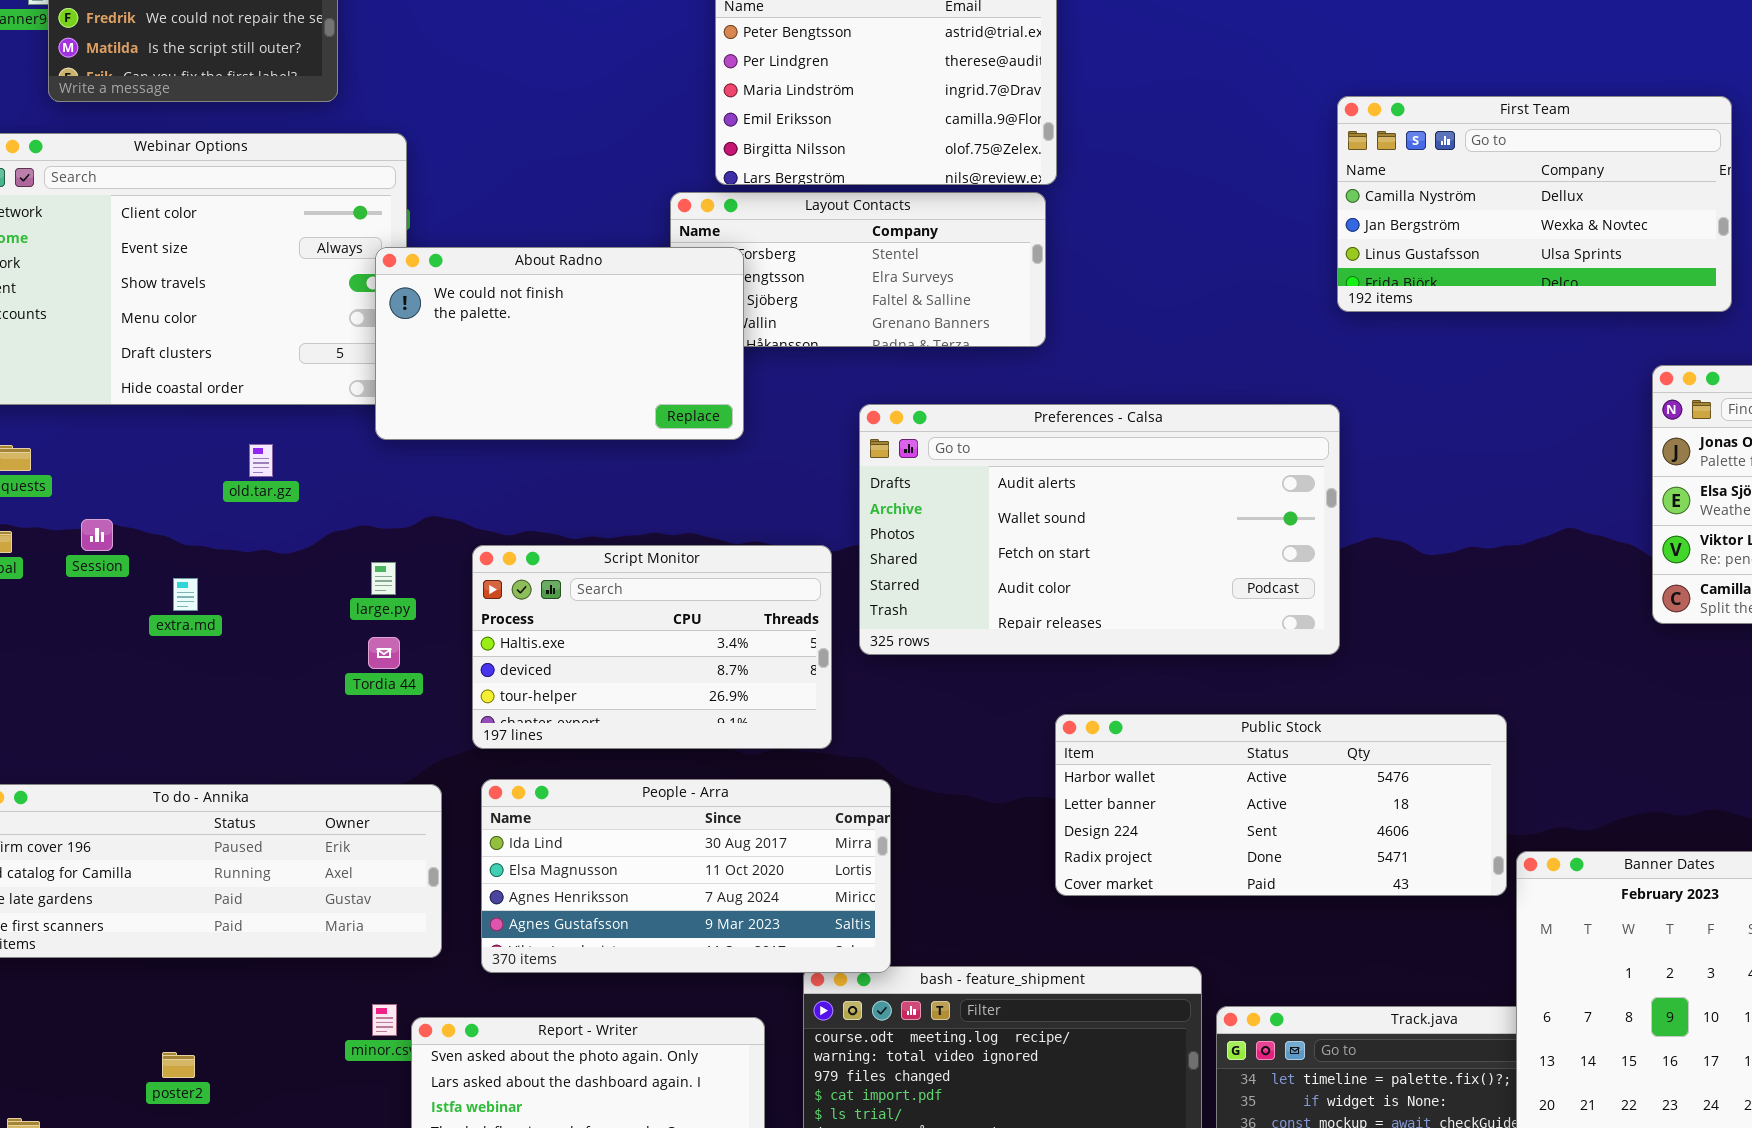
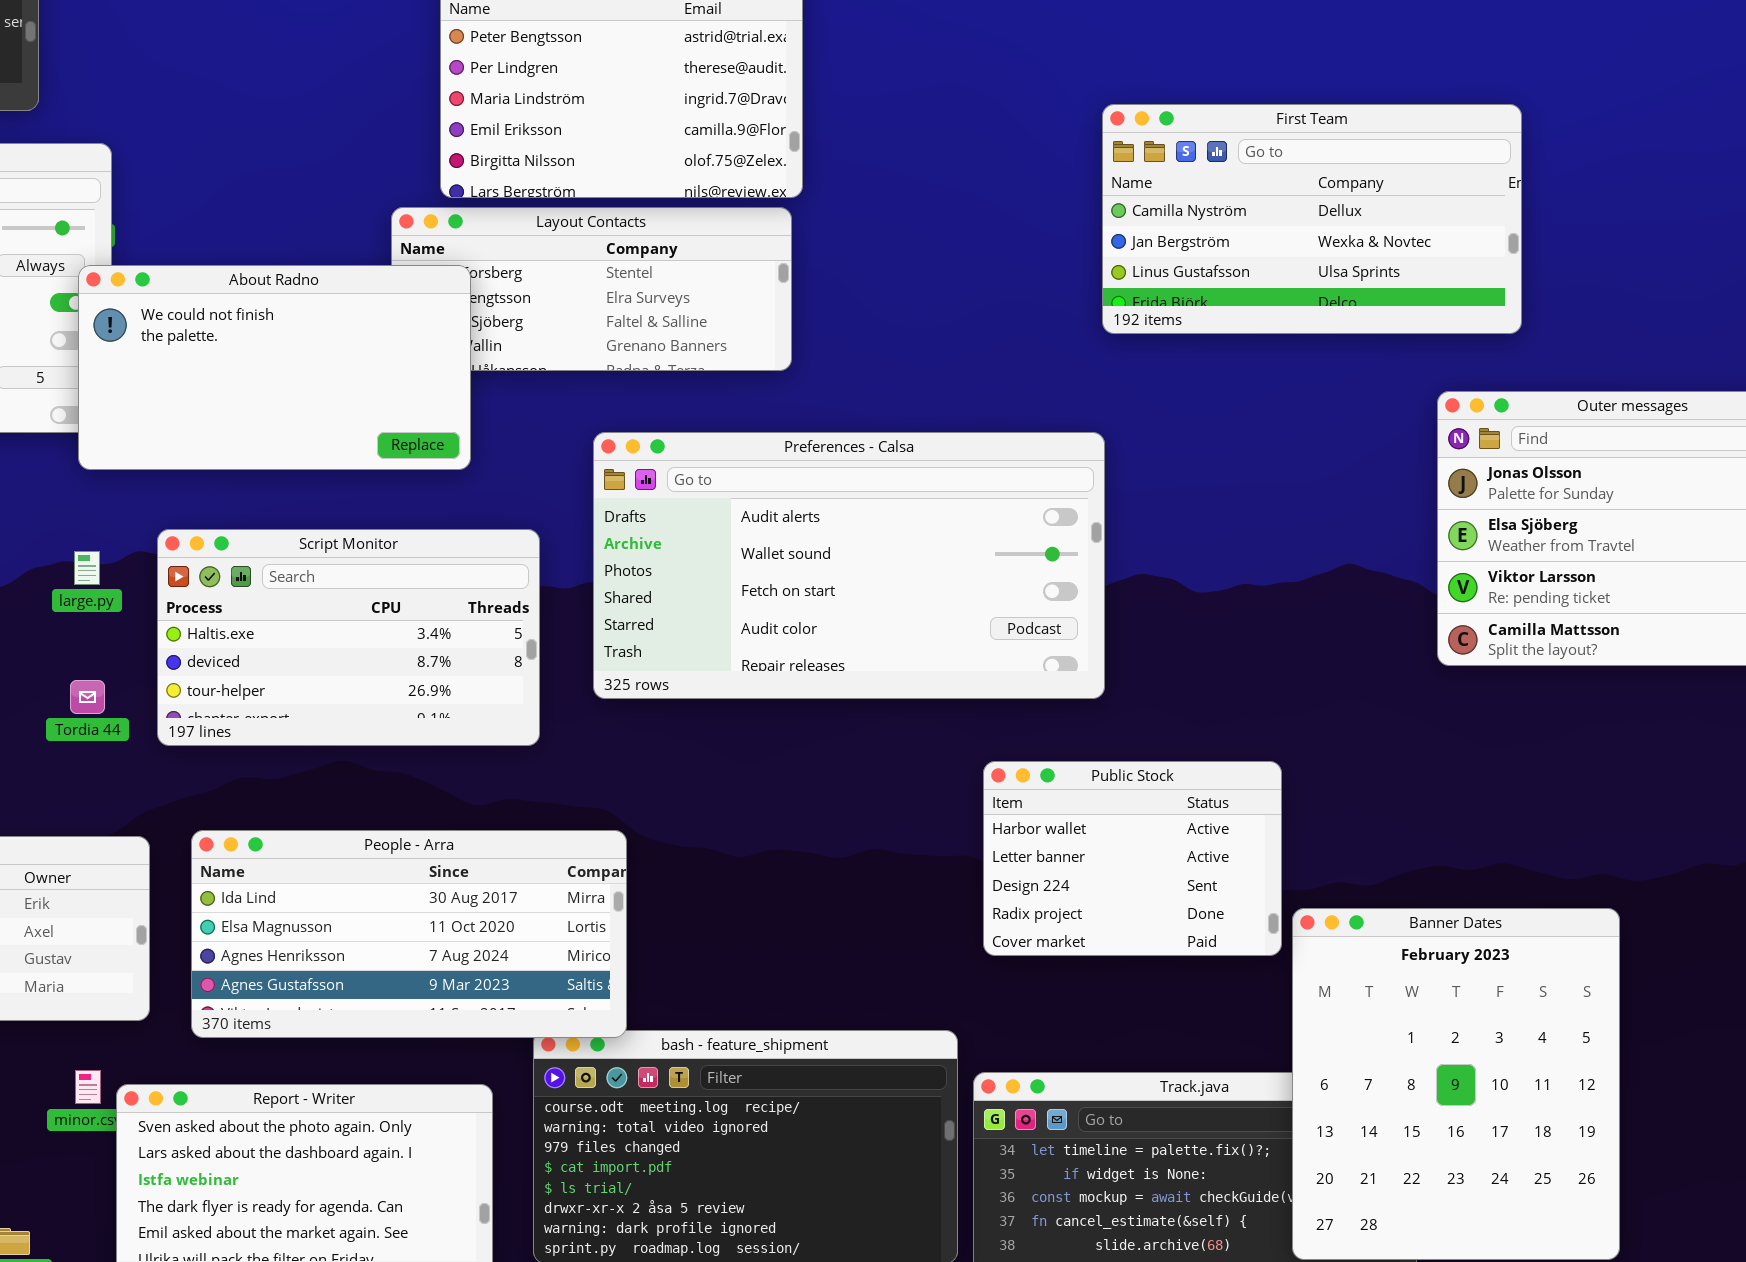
Script Monitor: [472,545,832,749] -> [157,529,540,746], moved
large.py: [371,562,396,595] -> [74,551,100,585], moved
Public Stock: [1055,714,1507,896] -> [983,761,1282,956], resized

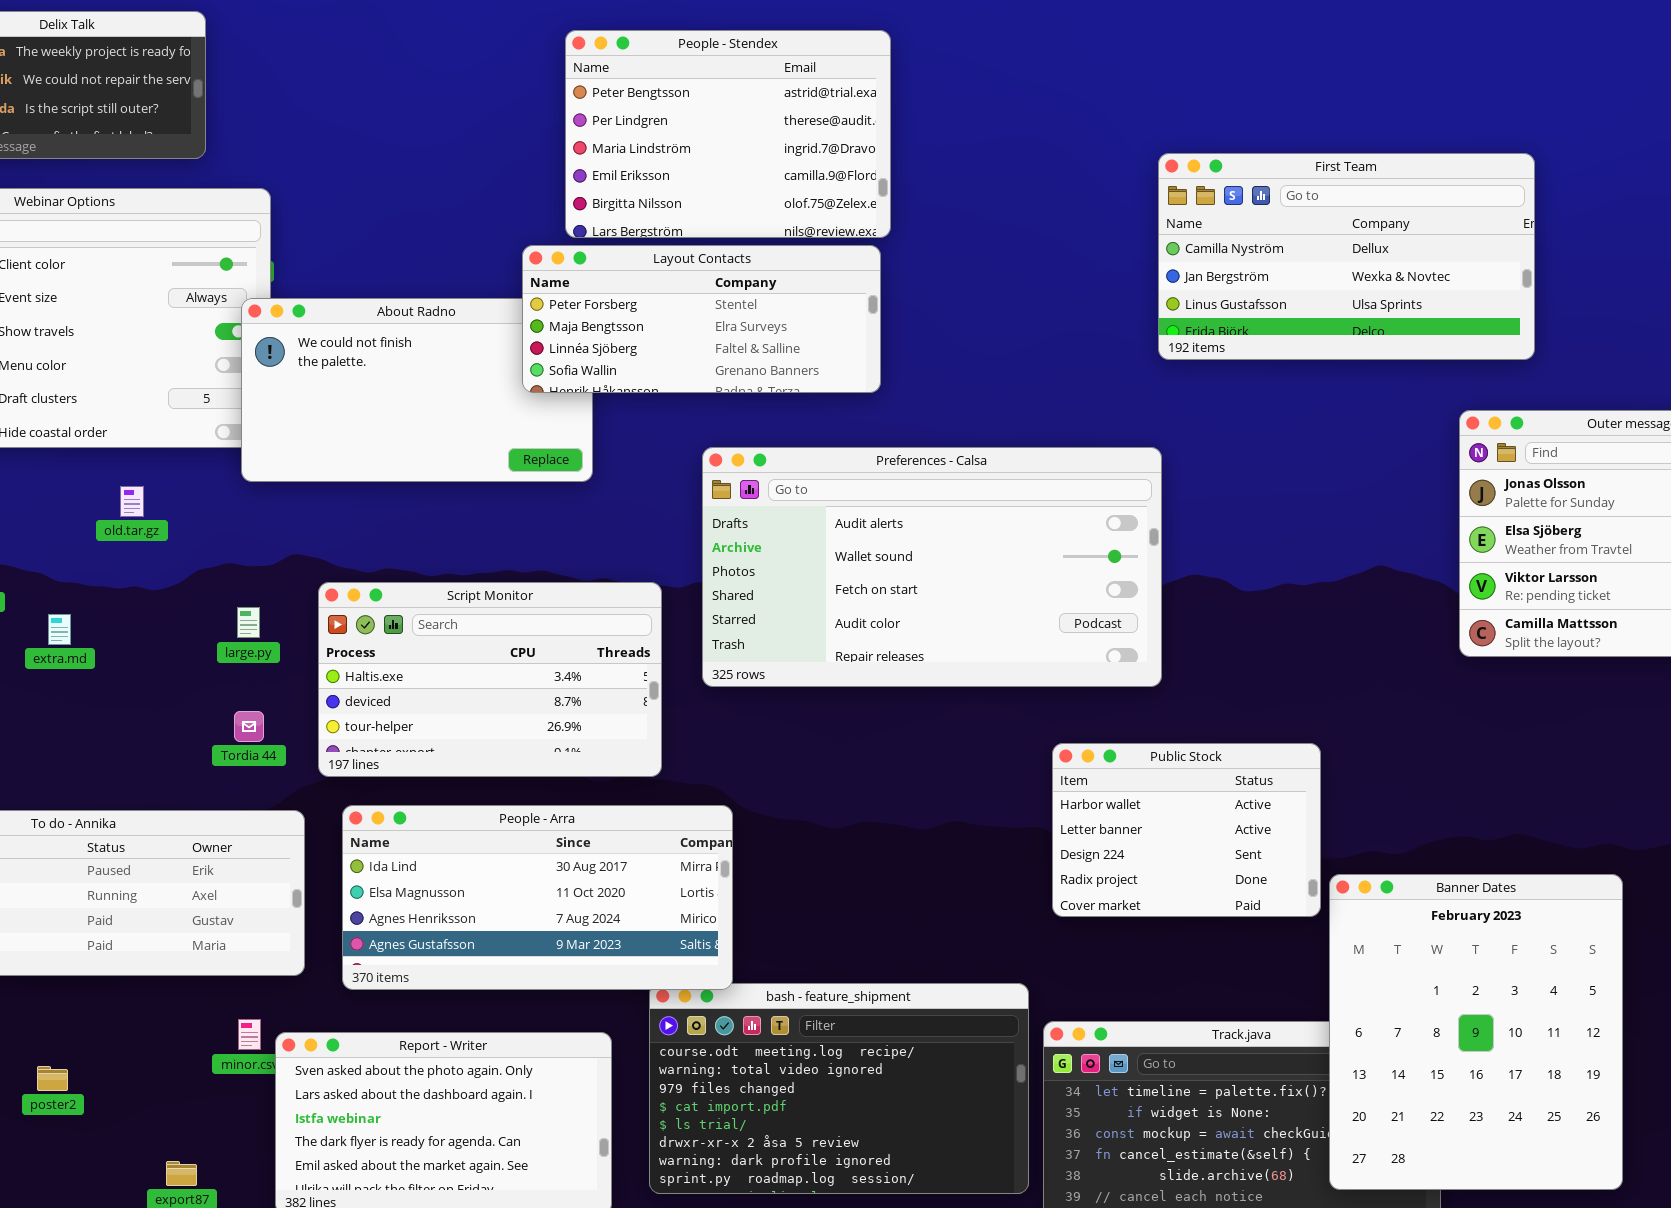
Layout Contacts: [391,207,792,371] -> [522,245,881,393], raised
Script Monitor: [157,529,540,746] -> [318,582,662,777], moved
large.py: [74,551,100,585] -> [237,607,260,638], moved
Tordia 44: [70,680,105,714] -> [234,711,264,742], moved

